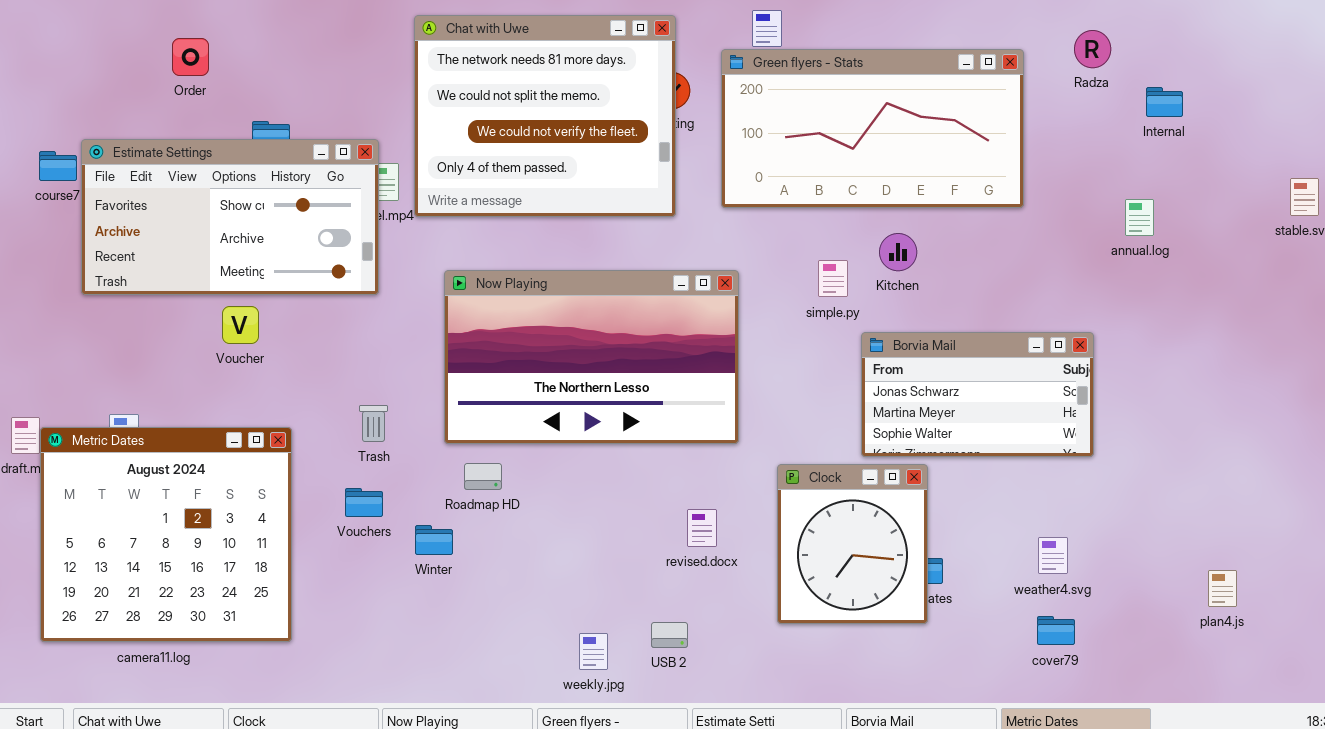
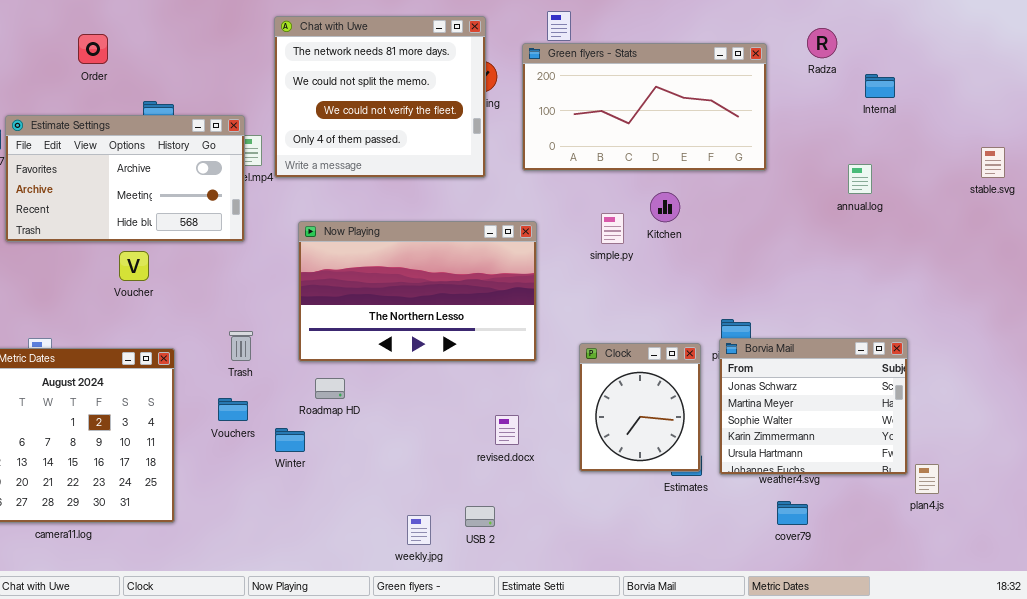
Estimate Settings: [81,139,379,295] -> [5,115,245,242], scrolled down 1 row
Borvia Mail: [861,332,1094,457] -> [719,338,908,475], moved, resized
Clock: [777,464,928,624] -> [579,343,701,472], moved

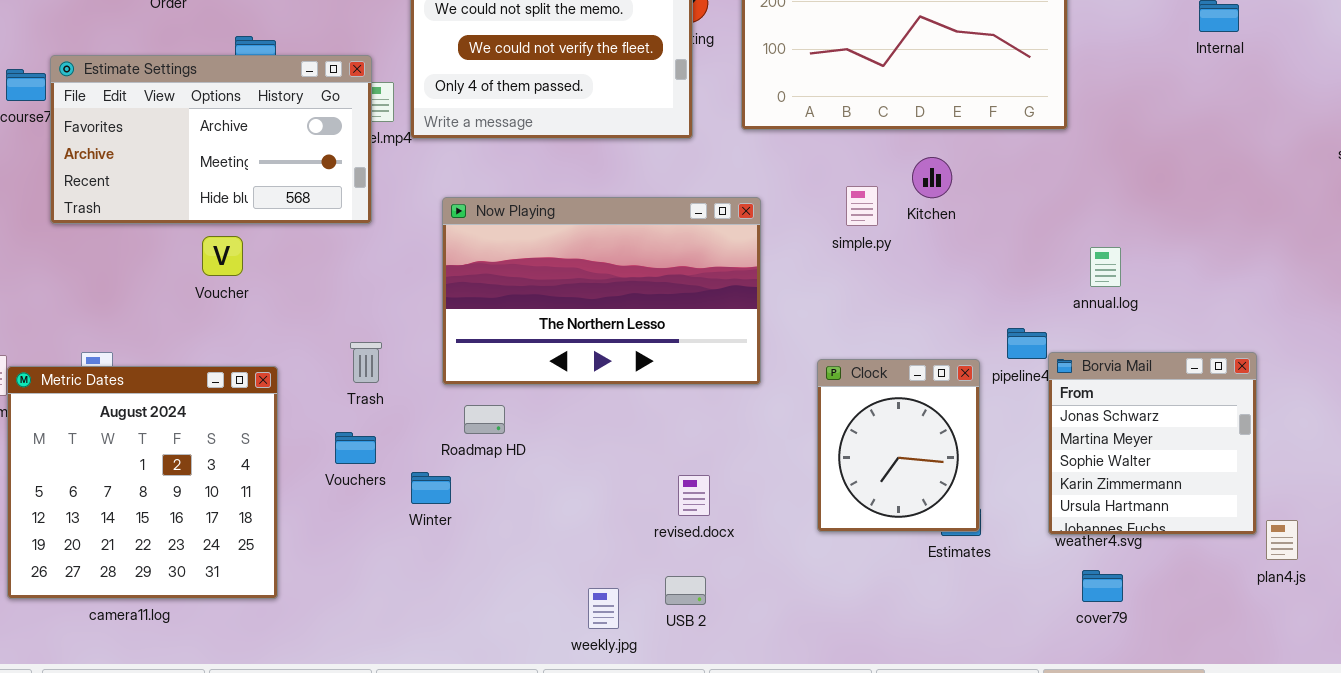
annual.log: [848,164,872,194] -> [1090,247,1121,287], moved
Borvia Mail: [719,338,908,475] -> [1048,352,1257,535], resized
revised.docx: [495,415,519,445] -> [678,475,710,516], moved

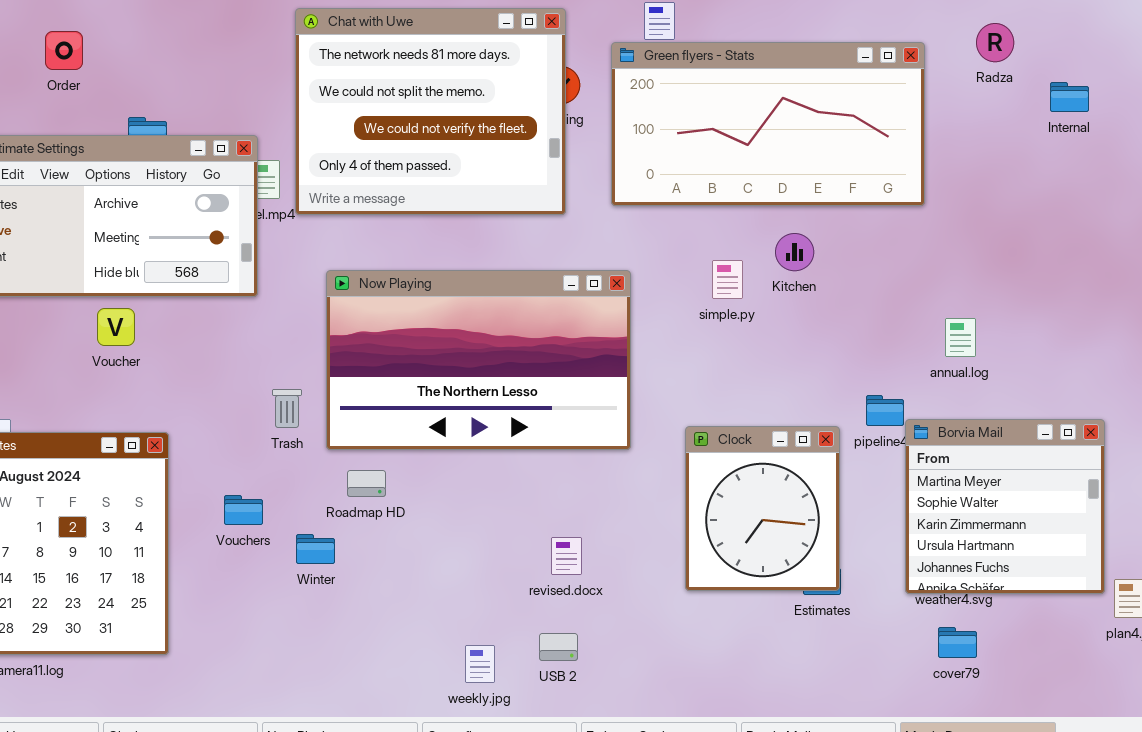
Trash: [350,342,382,383] -> [272,389,302,428], moved
Borvia Mail: [1048,352,1257,535] -> [905,419,1105,594], scrolled down 1 row

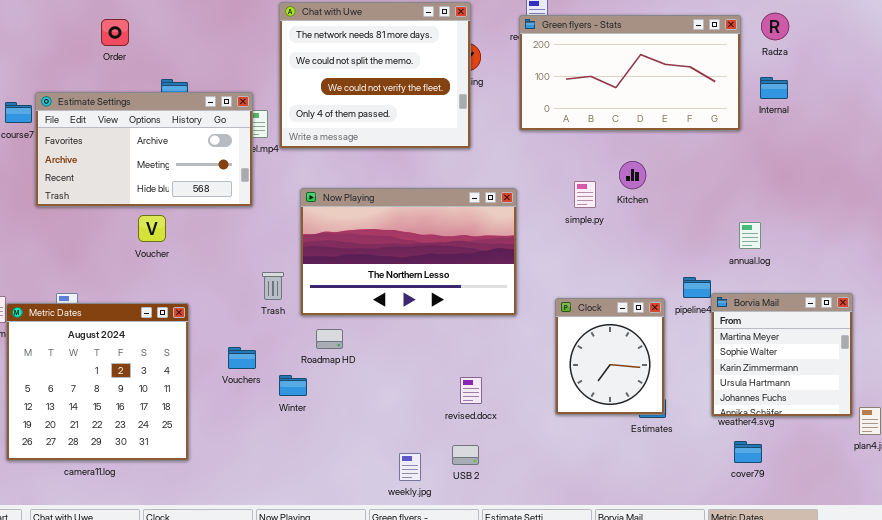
Green flyers - Stats: [611,42,925,206] -> [519,15,741,131], moved
Internal: [1050,82,1089,112] -> [760,77,788,99], moved

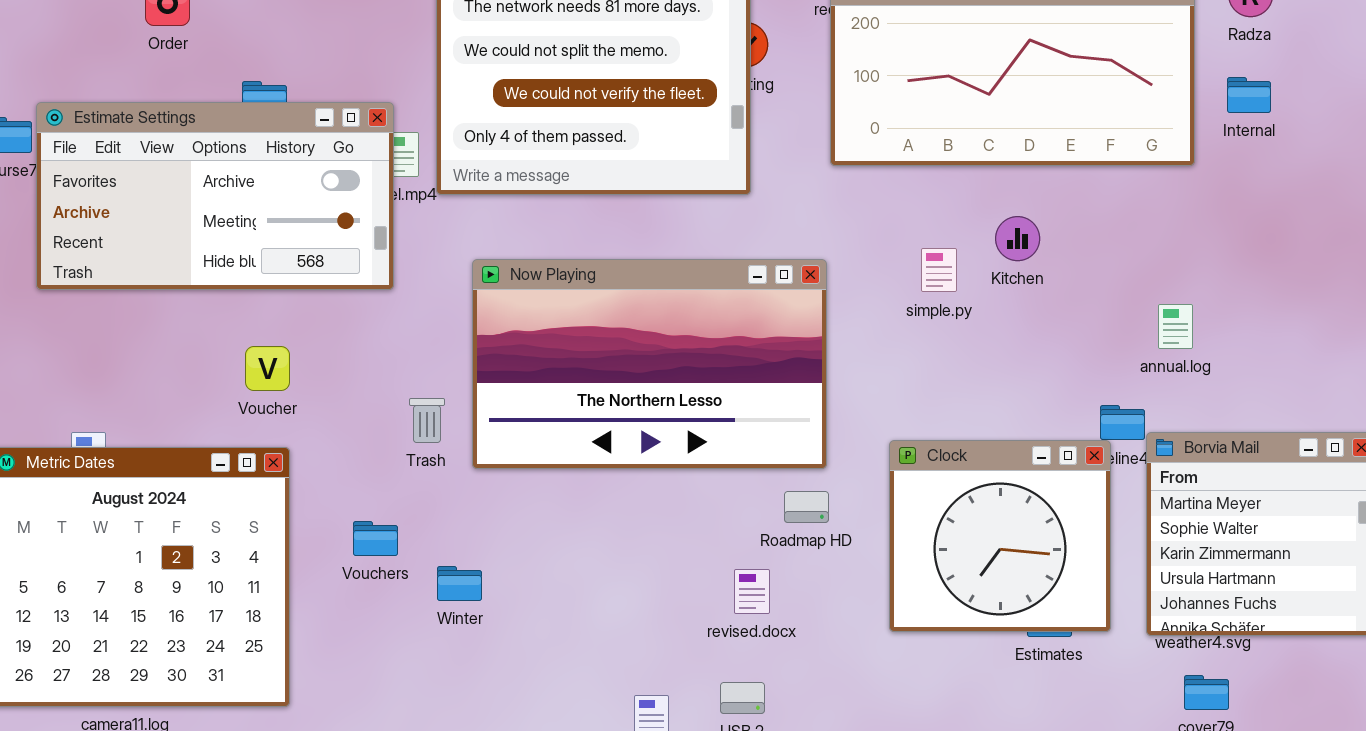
Voucher: [138,215,166,242] -> [245,346,290,391], moved
annual.log: [739,222,761,249] -> [1158,304,1193,349], moved
Clock: [555,298,665,415] -> [889,440,1111,632], resized
Roadmap HD: [316,329,343,349] -> [784,491,829,523], moved

